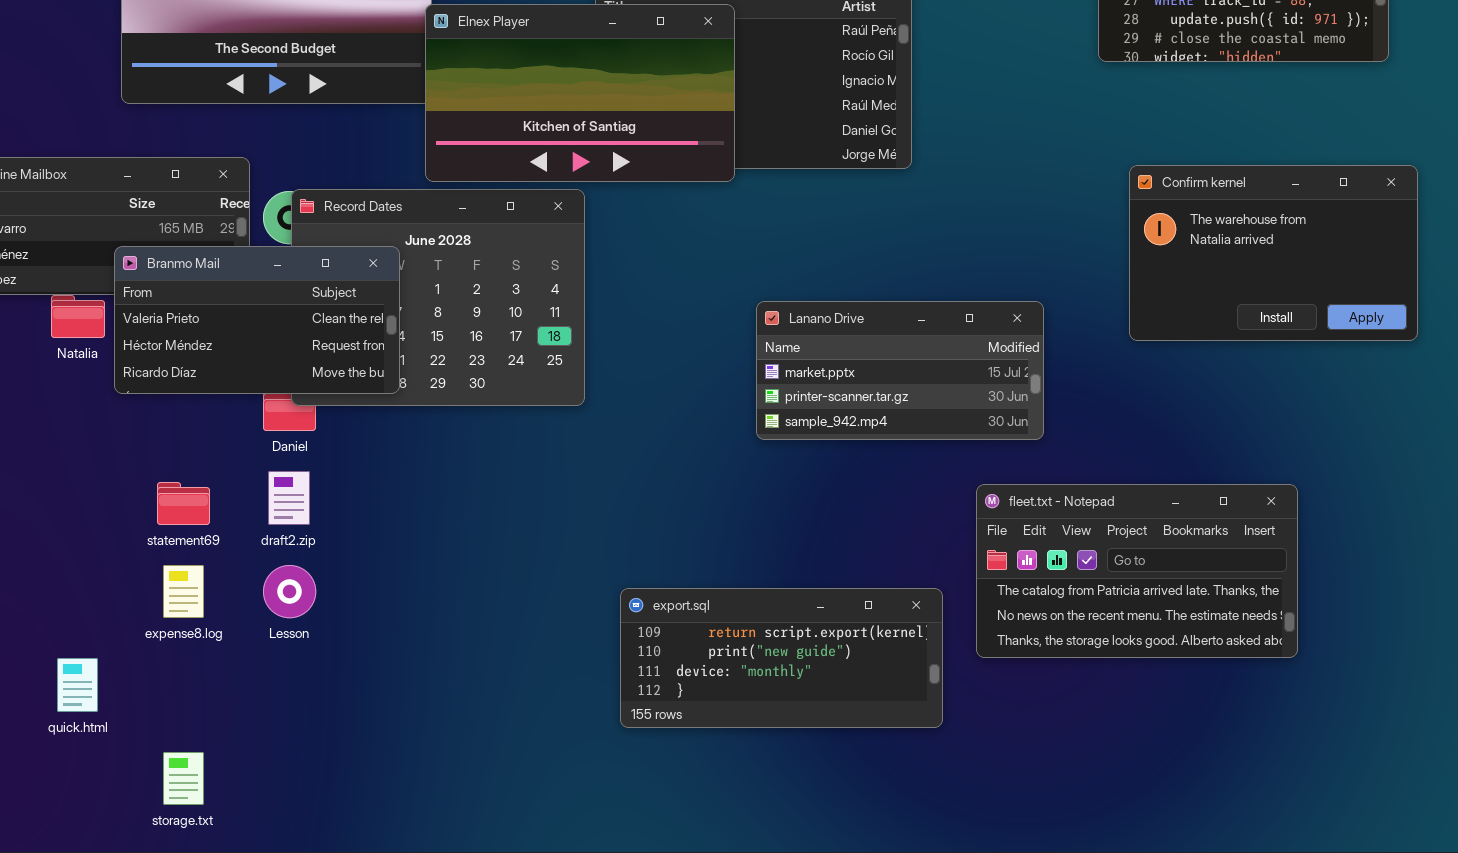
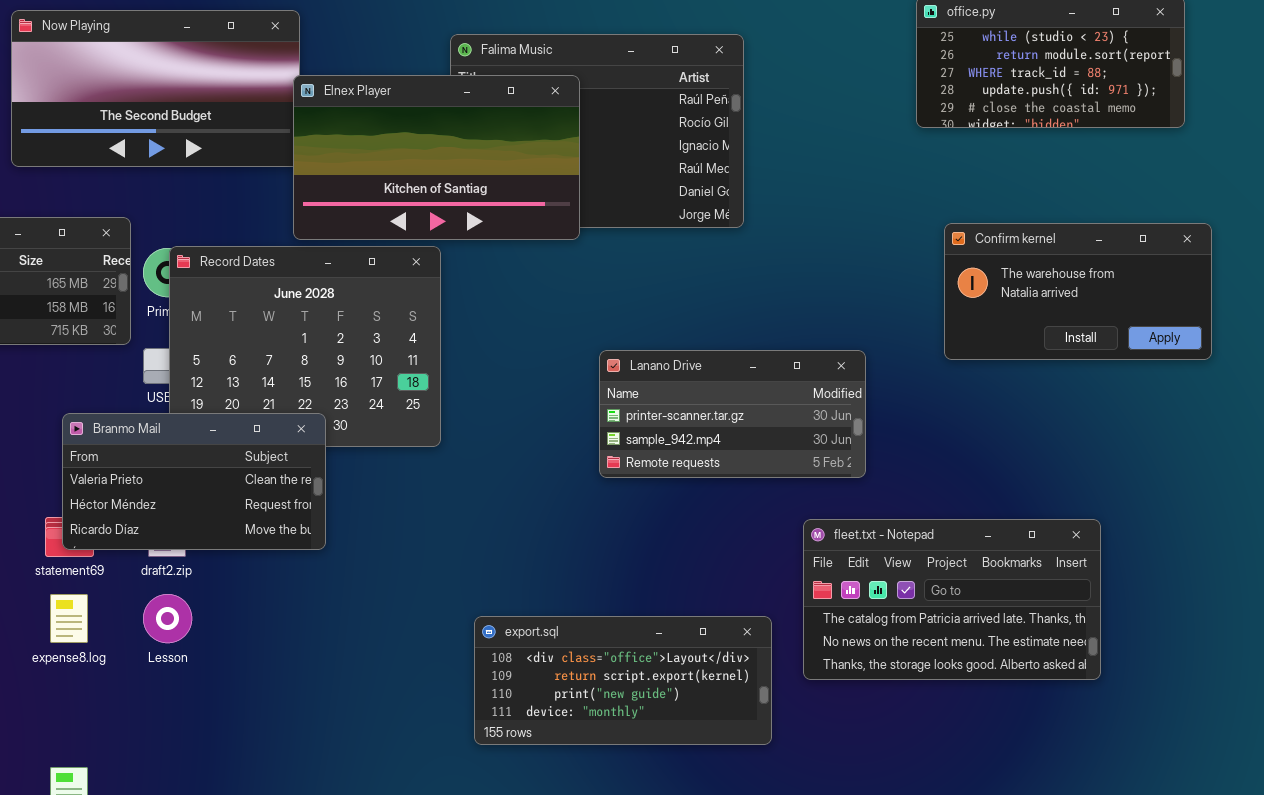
Confirm kernel: [1129,165,1418,341] -> [944,223,1212,360], resized
Branmo Mail: [114,246,400,394] -> [62,413,326,550], moved
Lanano Drive: [756,301,1044,440] -> [599,350,866,478], scrolled down 1 row
export.sql: [620,588,943,728] -> [474,616,772,745], scrolled up 1 row

